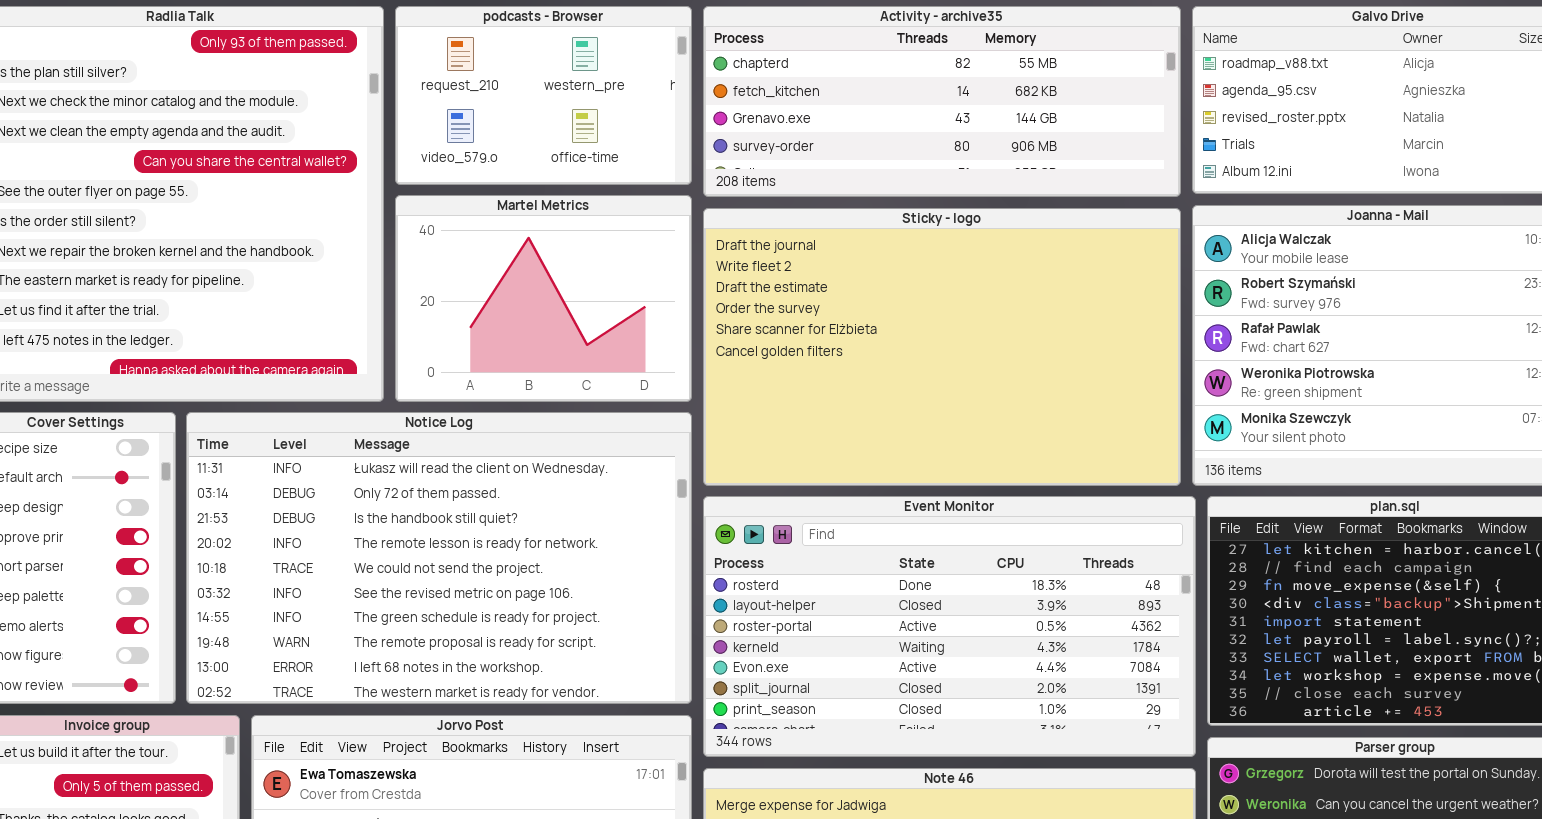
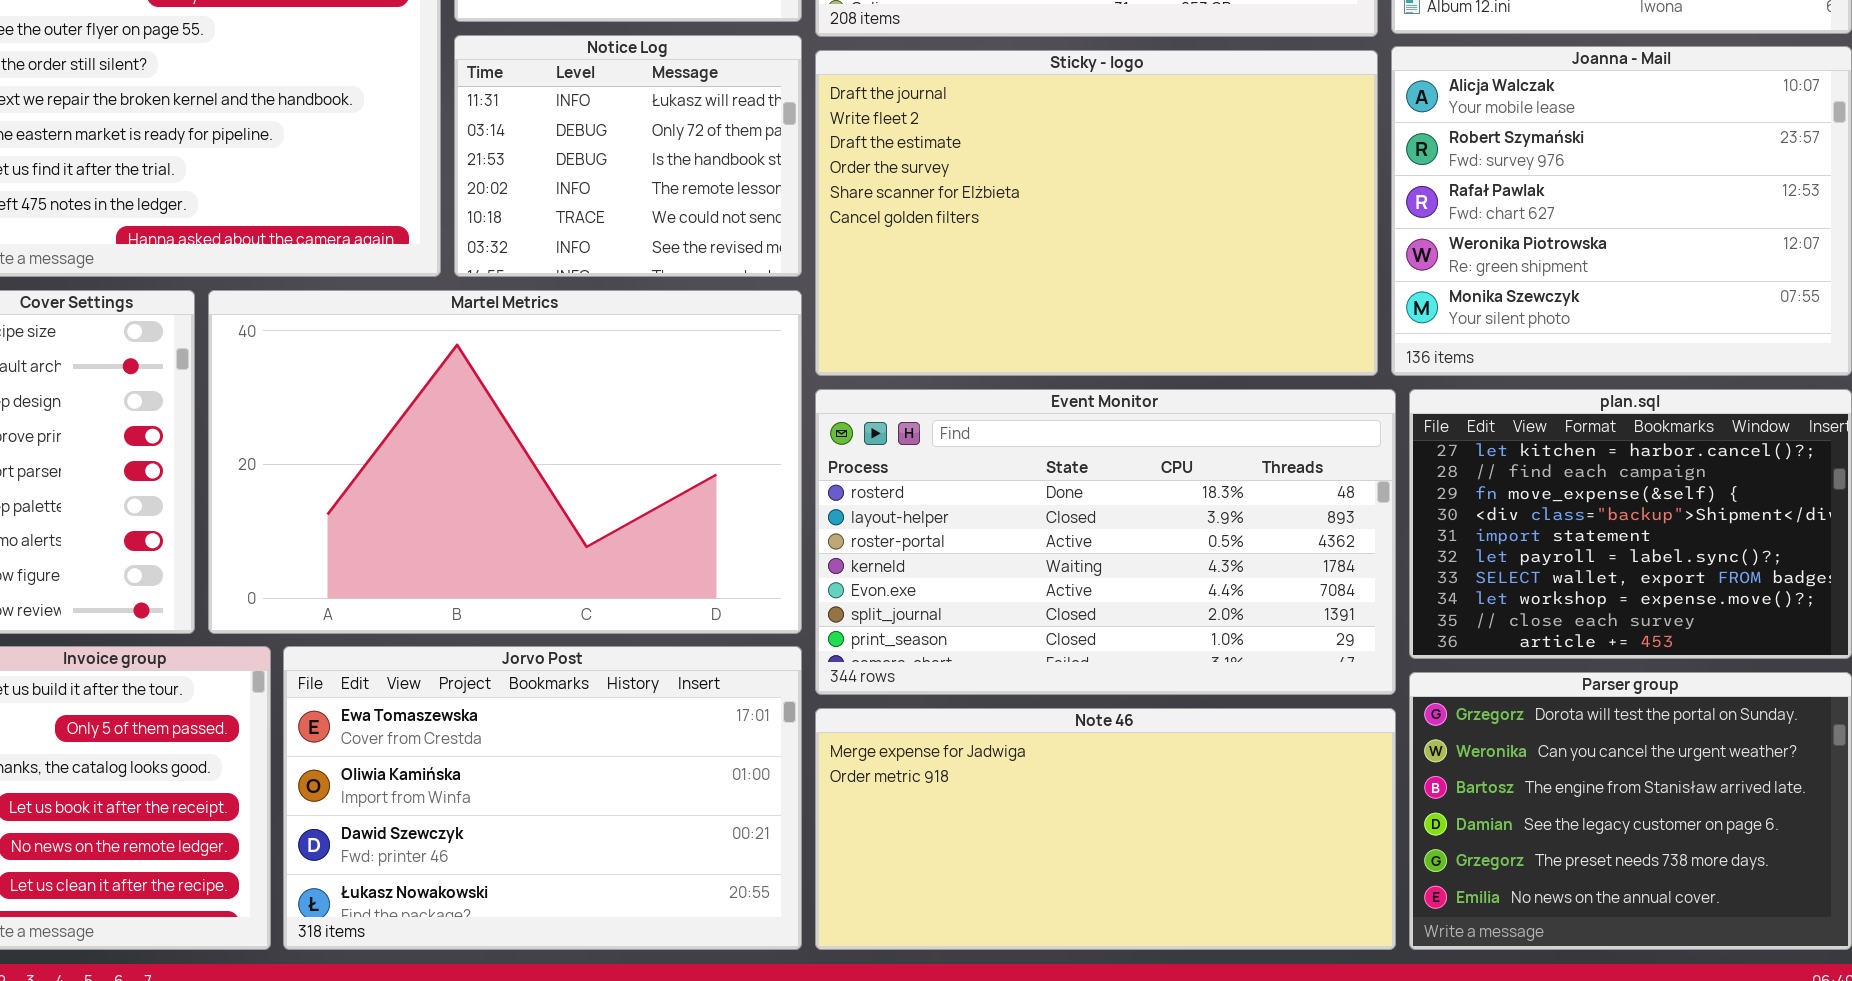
Martel Metrics: [395,195,692,402] -> [208,290,802,634], moved, resized
Notice Log: [186,412,692,704] -> [454,35,802,277], moved, resized

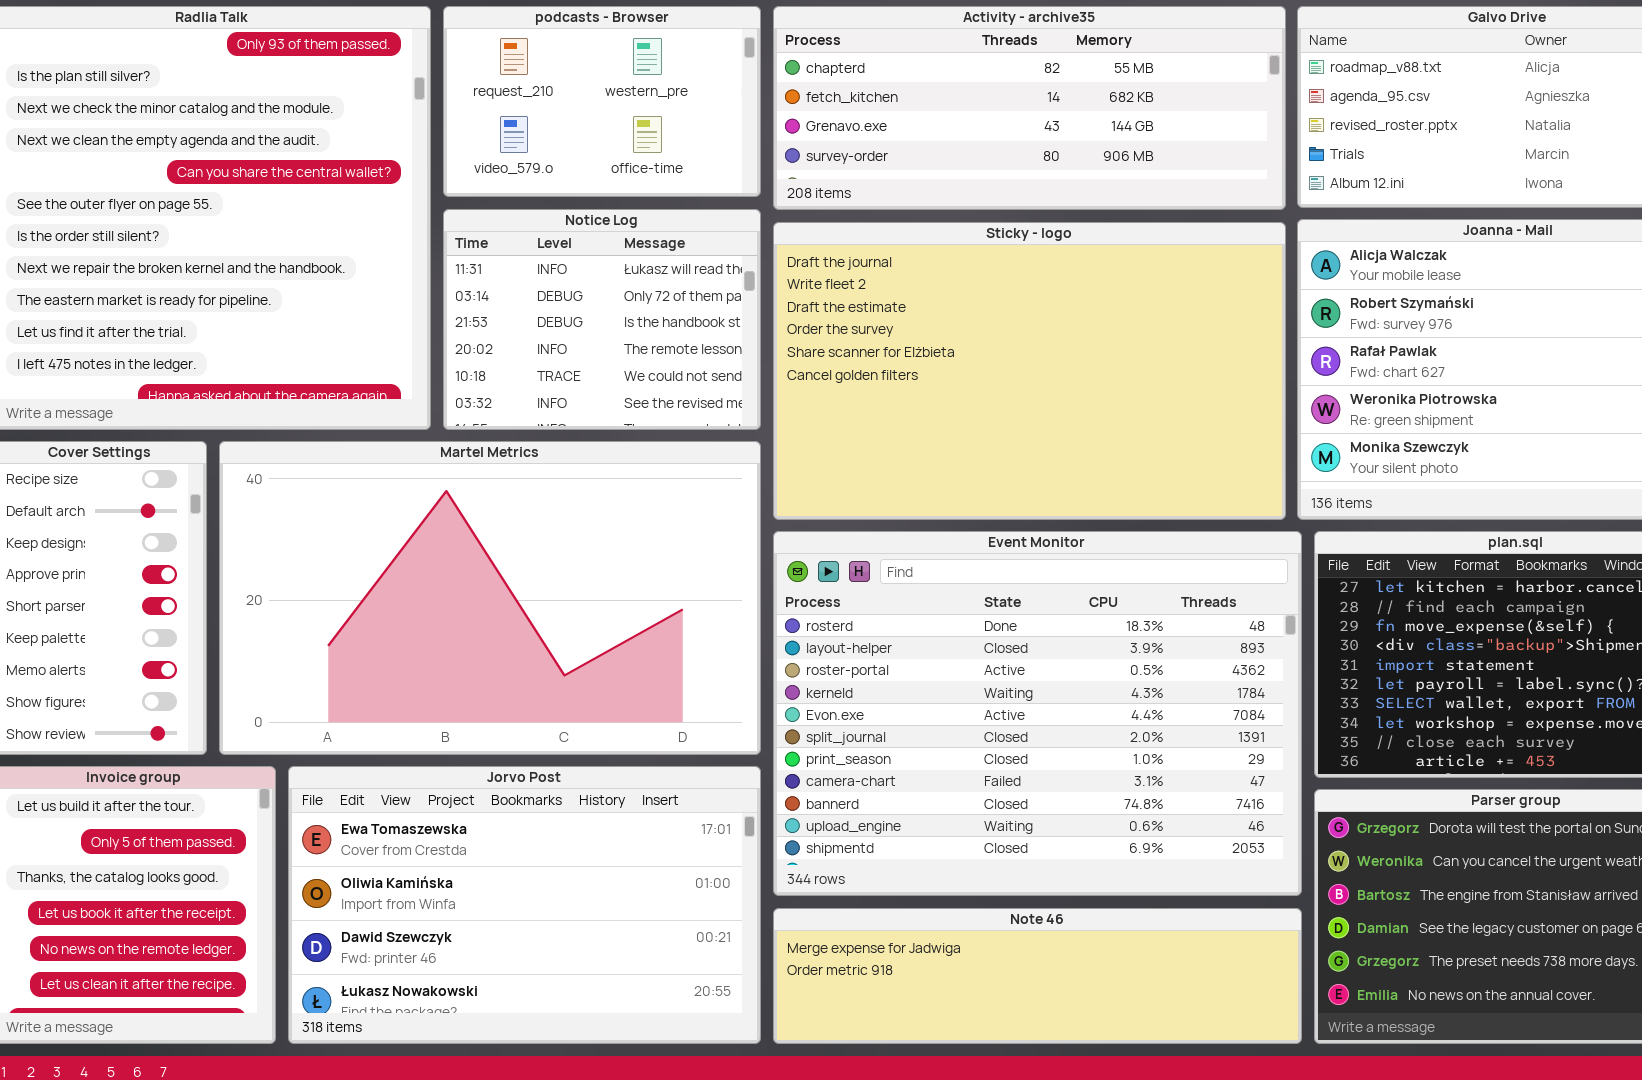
Event Monitor: [815,389,1396,695] -> [773,531,1302,896], resized
Note 46: [815,708,1396,950] -> [773,908,1302,1044], resized

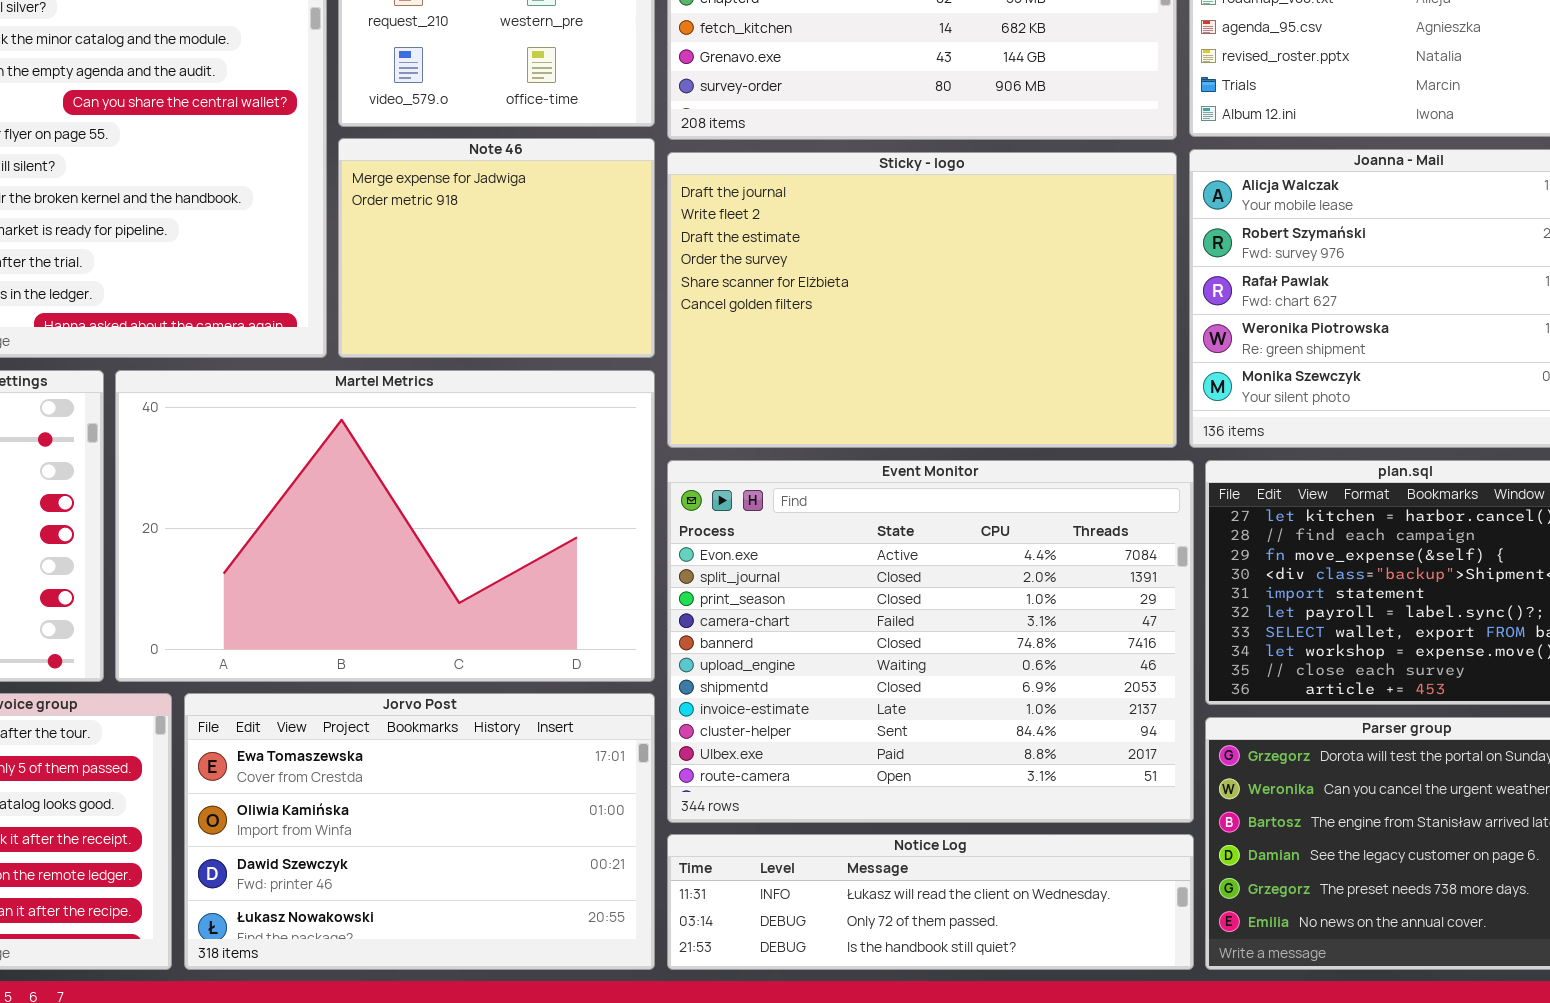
Notice Log: [443,209,761,430] -> [667,834,1194,970], moved, resized
Event Monitor: [773,531,1302,896] -> [667,460,1194,823], scrolled down 4 rows
Note 46: [773,908,1302,1044] -> [338,138,655,358], moved, resized

